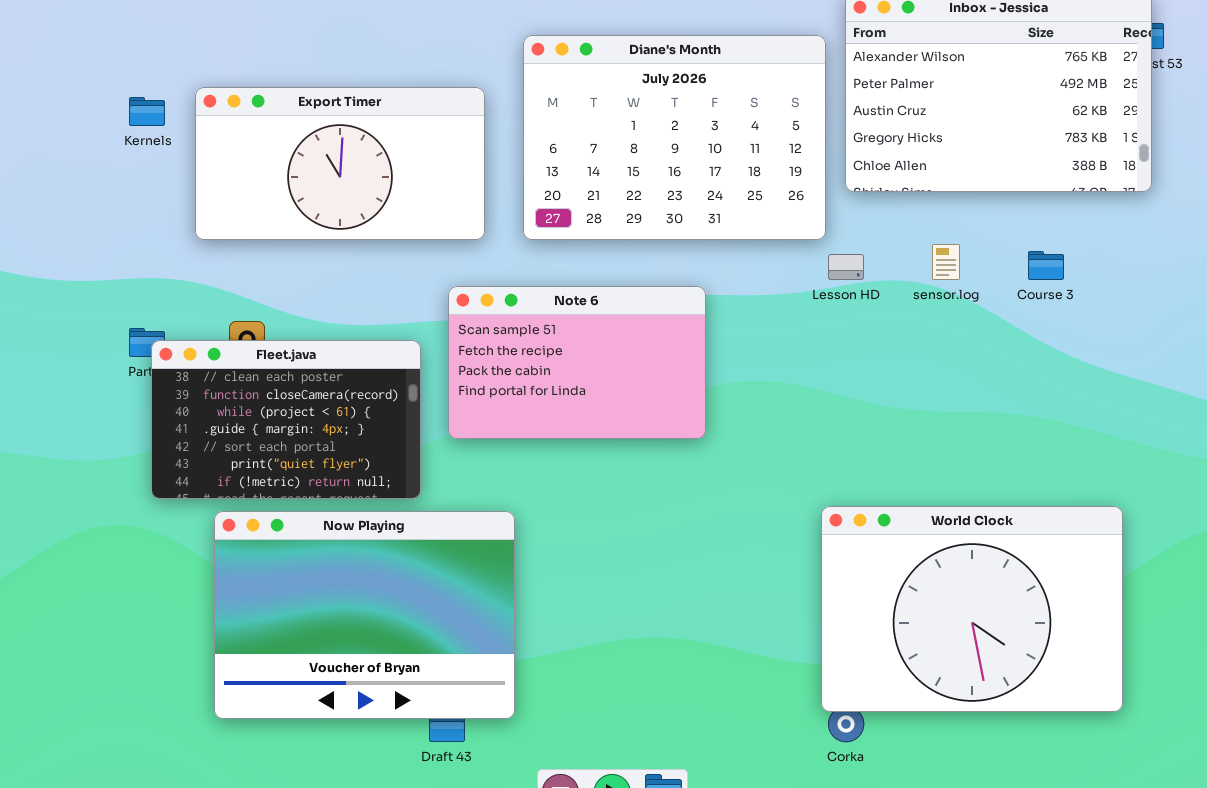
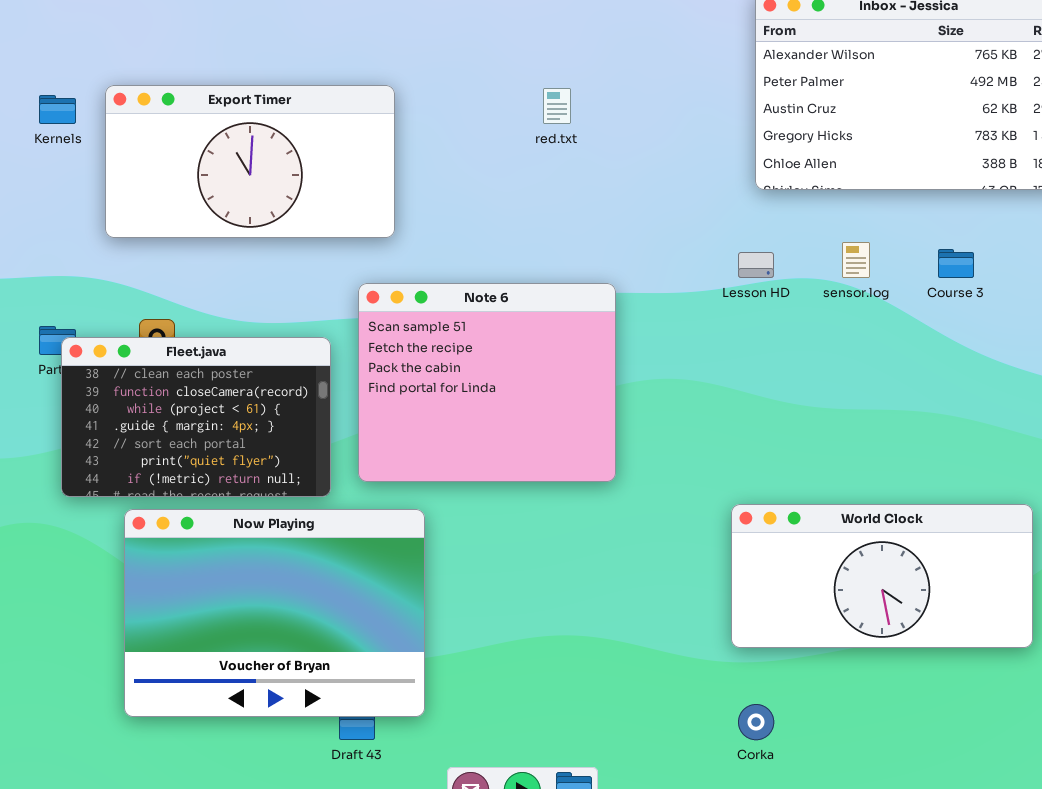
Diane's Month: [523,35,826,240] -> none, closed
Note 6: [448,286,706,439] -> [358,283,616,482], resized
World Clock: [821,506,1123,712] -> [731,504,1033,648], resized

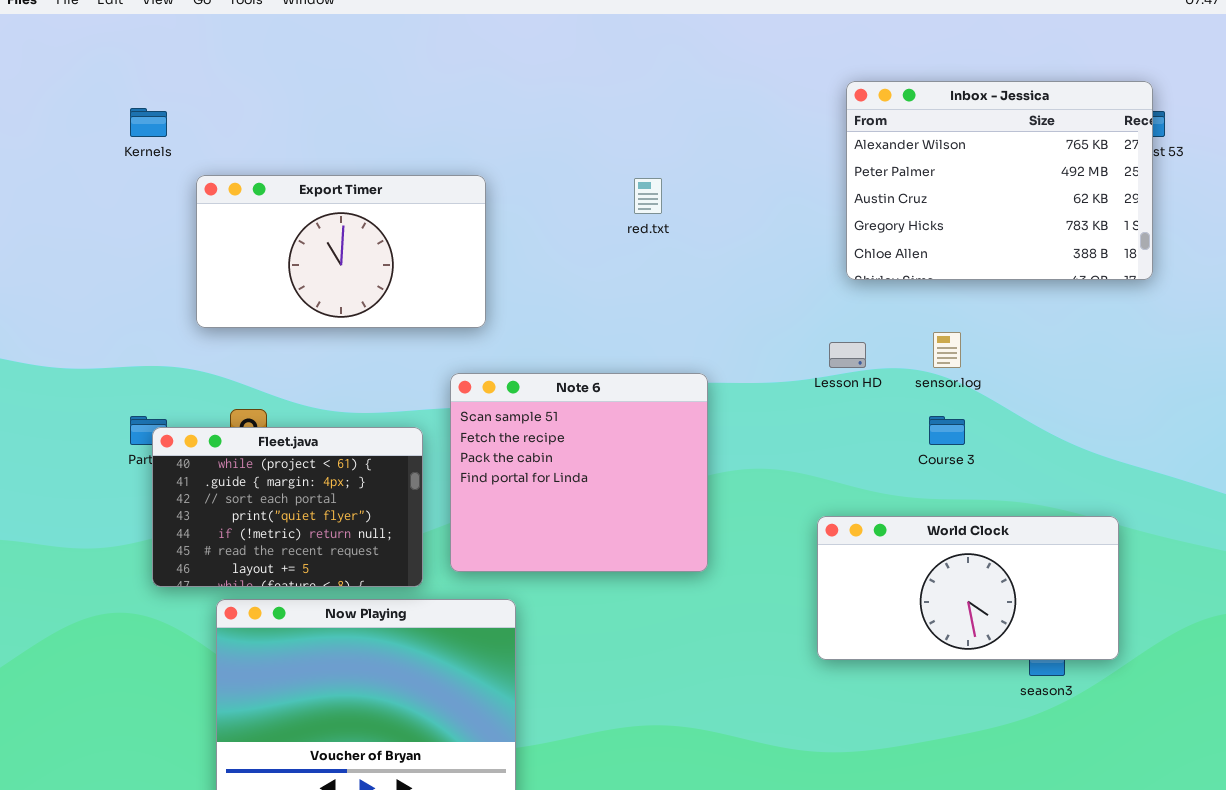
Kernels: [39,95,76,124] -> [130,108,167,137], moved
Course 3: [938,249,974,278] -> [929,416,965,445], moved
Fleet.java: [61,337,331,497] -> [152,427,423,587], scrolled down 2 rows
World Clock: [731,504,1033,648] -> [817,516,1119,660], moved

